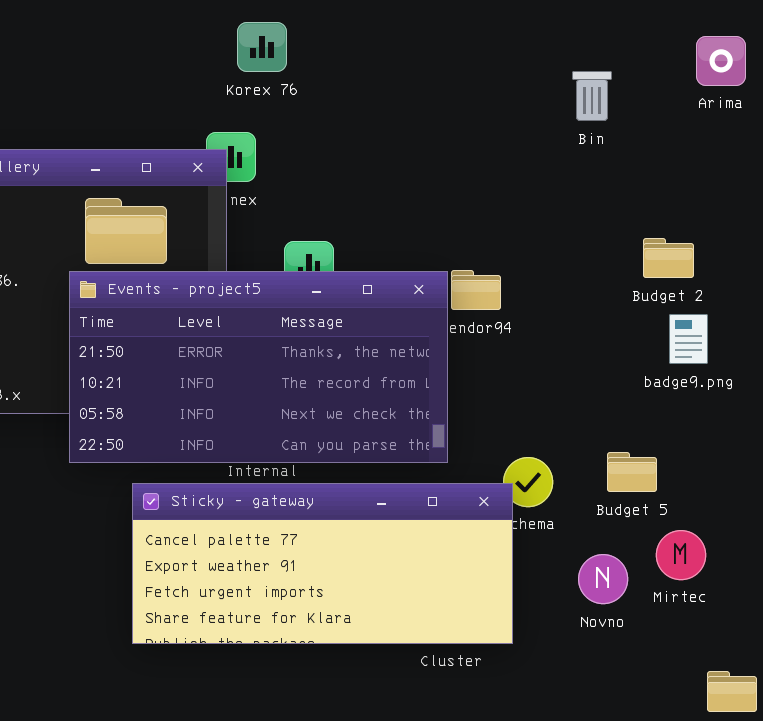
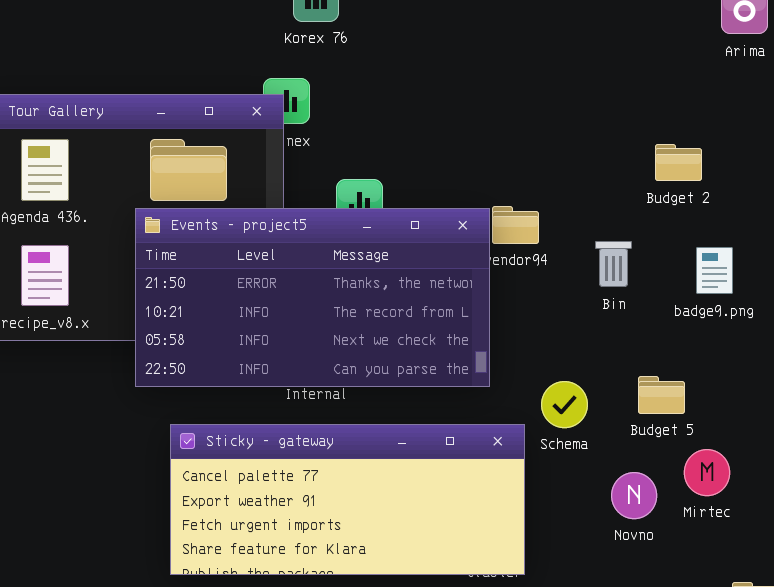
Bin: [572,71,612,121] -> [595,241,632,287], moved
Budget 2: [643,238,694,278] -> [655,144,702,181], moved
Sticky - gateway: [132,483,513,644] -> [170,424,525,575], moved

